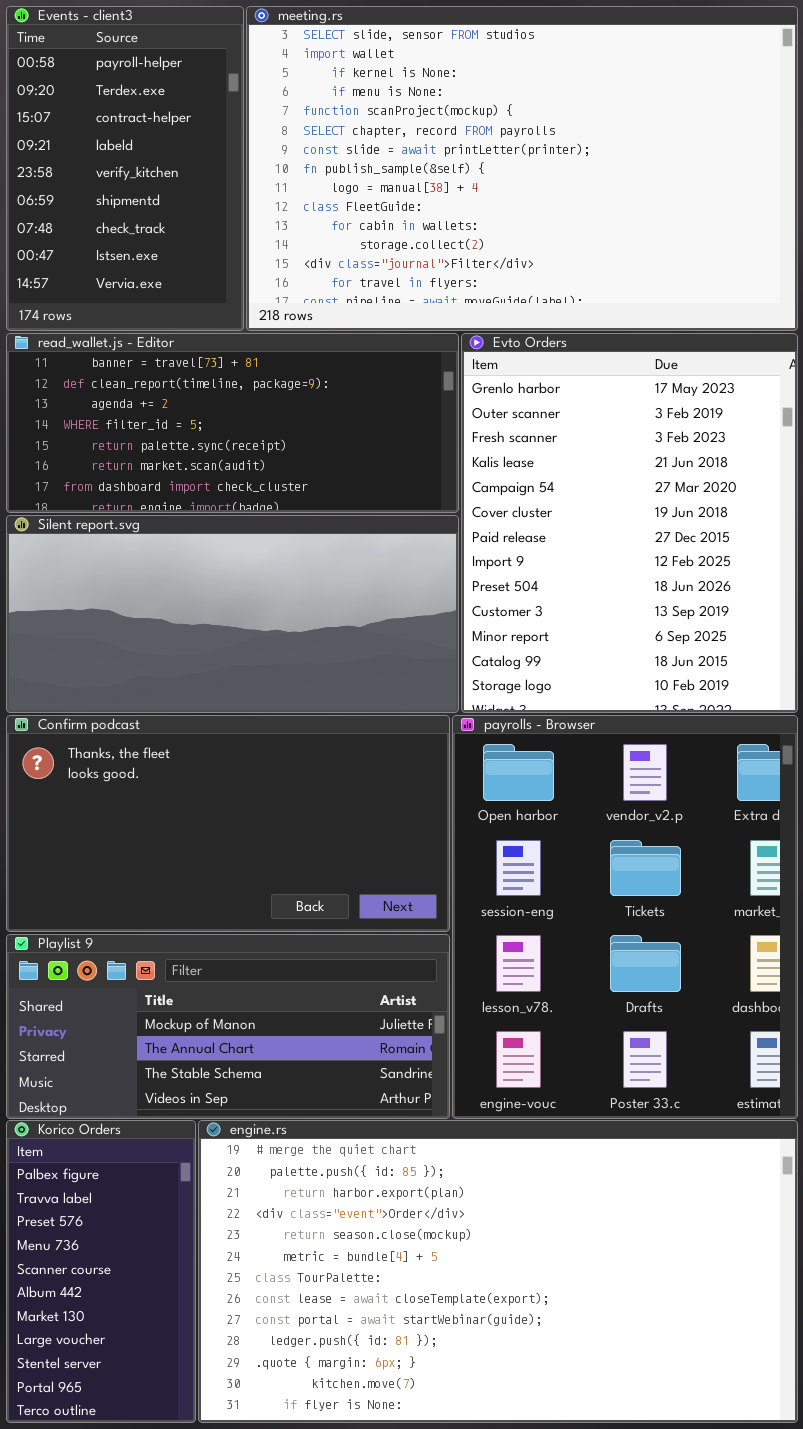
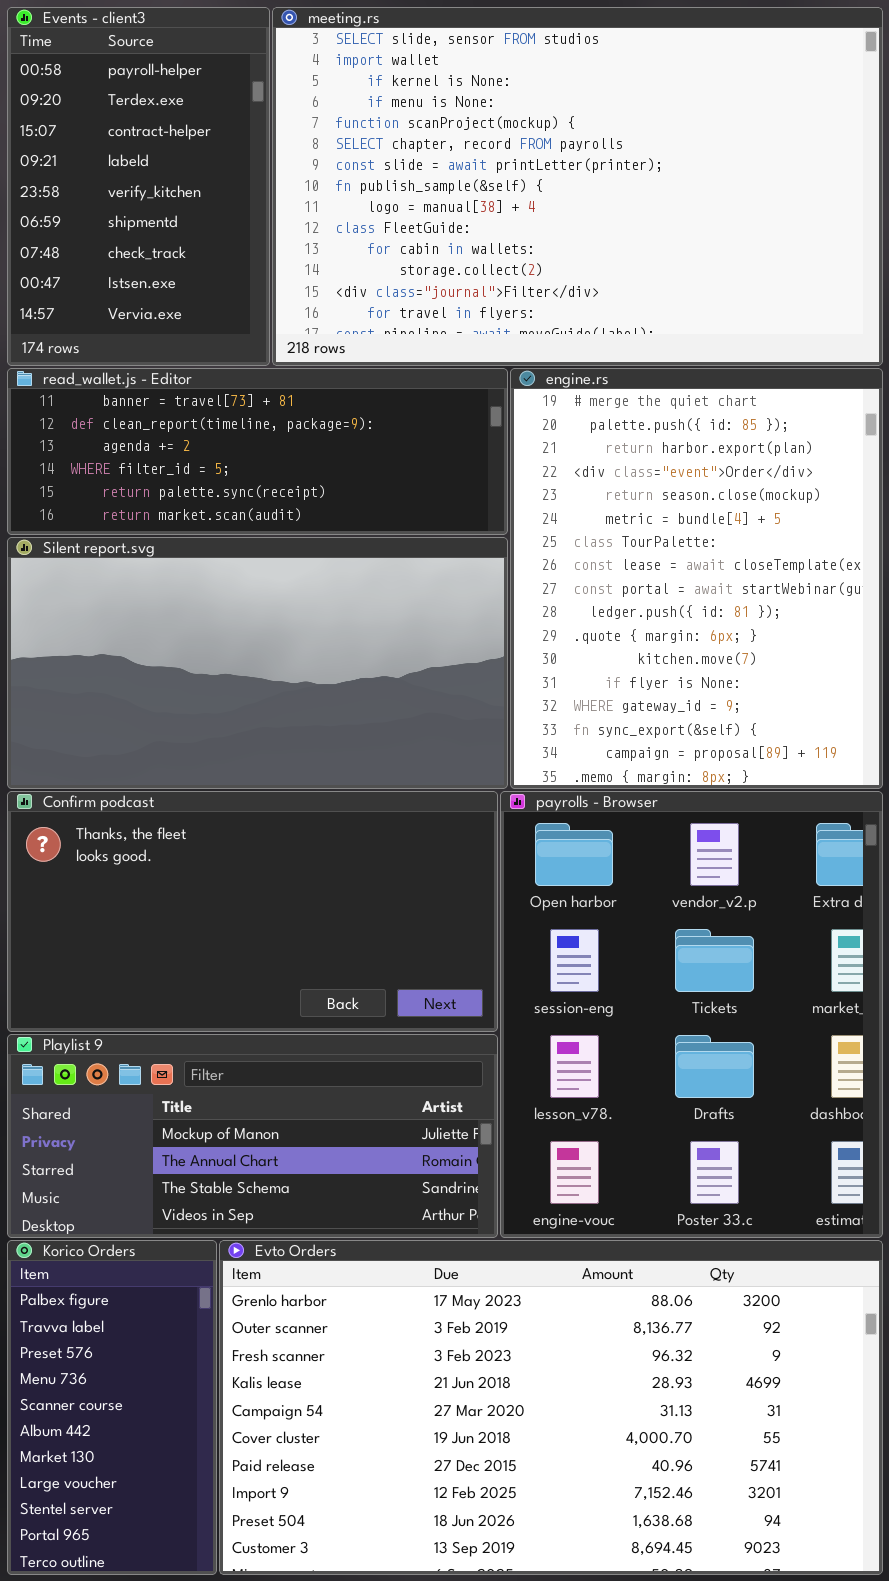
read_wallet.js - Editor: [6,333,459,513] -> [7,368,508,535], resized
Evto Orders: [461,333,798,713] -> [219,1240,883,1575], moved, resized
Silent report.svg: [6,515,459,713] -> [7,537,508,789], resized
engine.rs: [198,1120,798,1423] -> [510,368,883,789], moved, resized

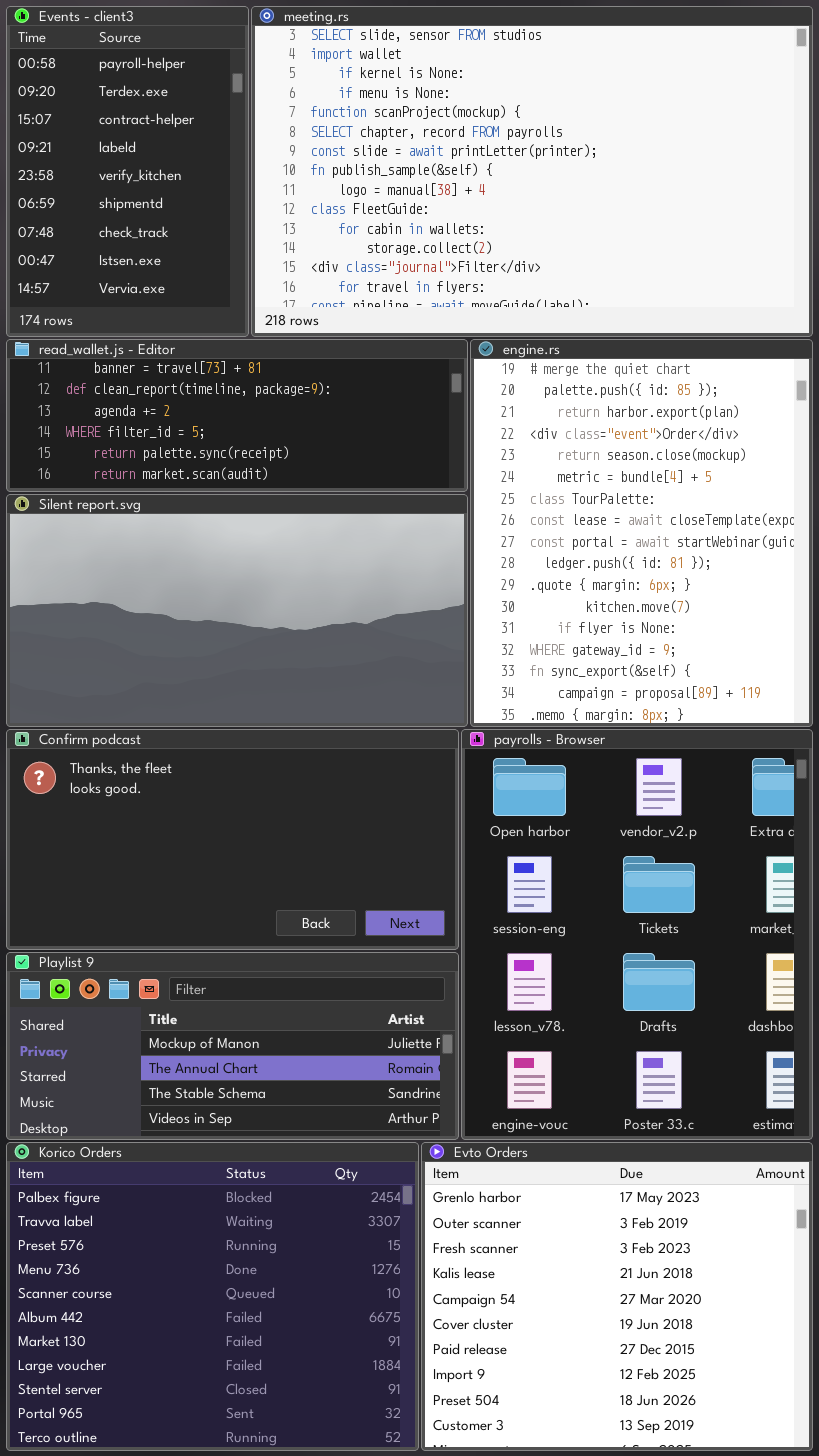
Korico Orders: [7,1240,217,1575] -> [6,1142,419,1451], resized
Evto Orders: [219,1240,883,1575] -> [421,1142,813,1451], resized

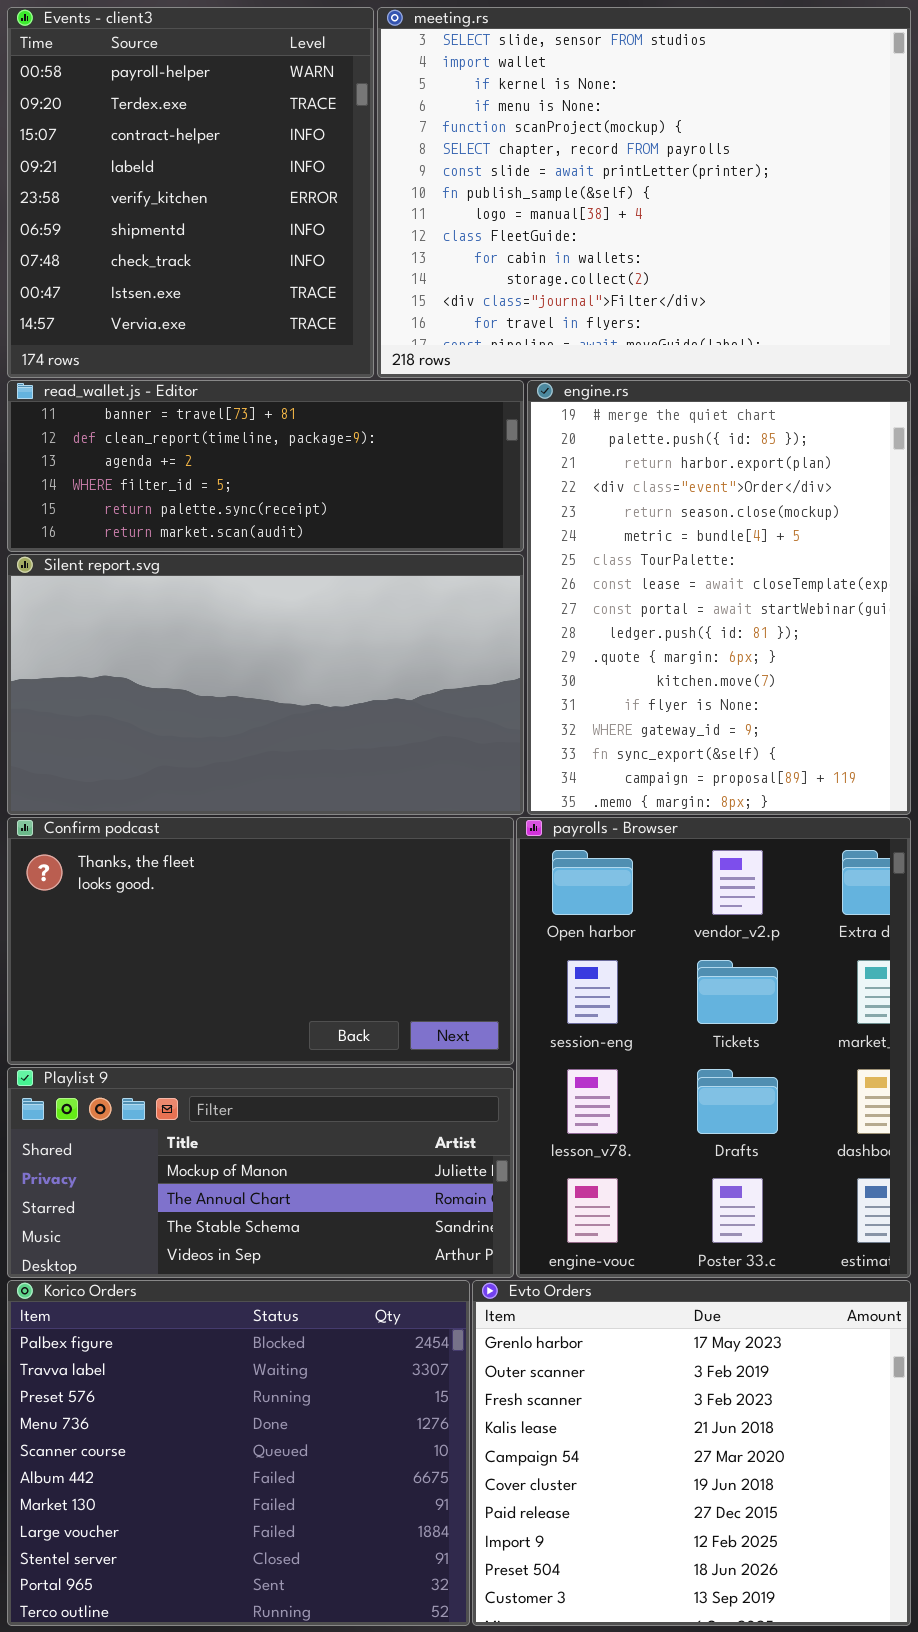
Events - client3: [6,6,249,337] -> [7,7,374,378], resized
meeting.rs: [251,6,813,337] -> [377,7,911,378], resized

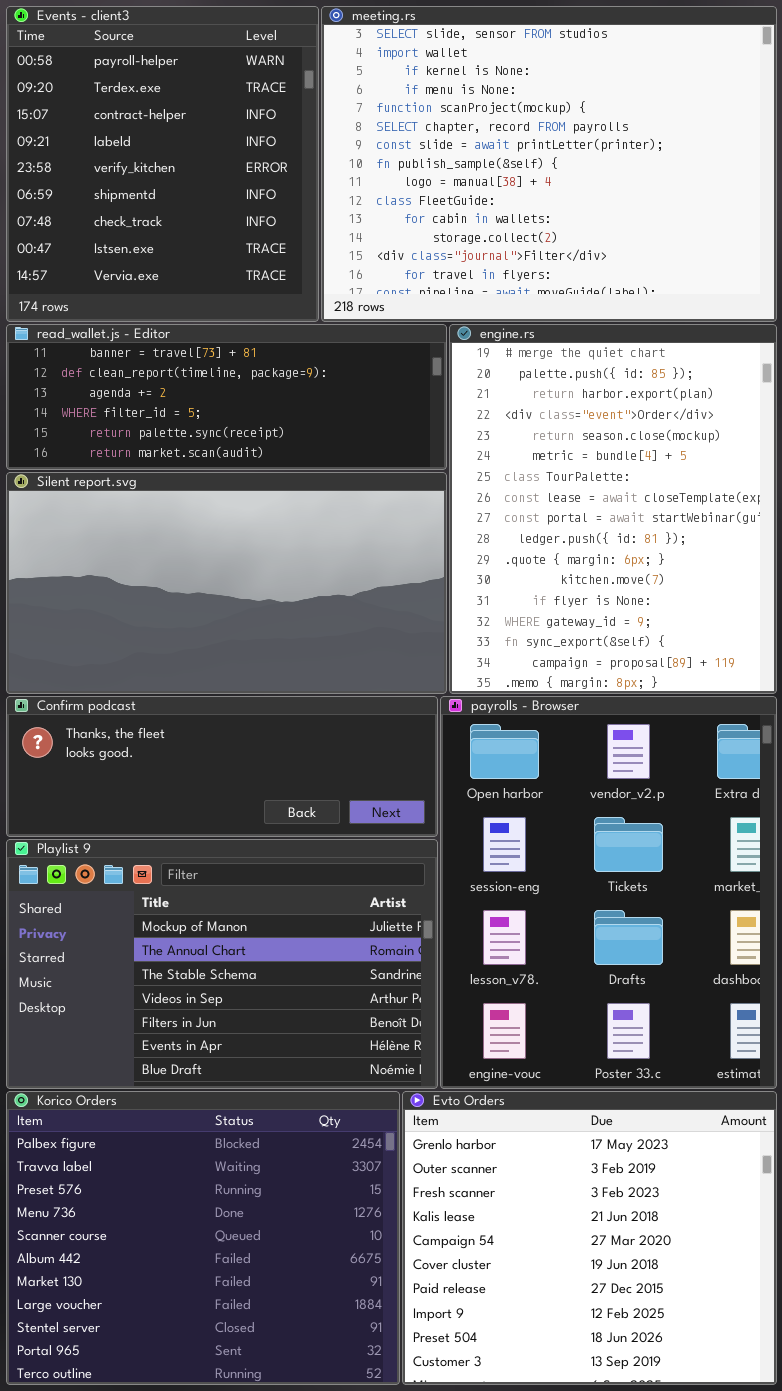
Confirm podcast: [7,817,514,1065] -> [6,696,438,837], resized
Playlist 9: [7,1067,514,1278] -> [6,839,438,1089], resized

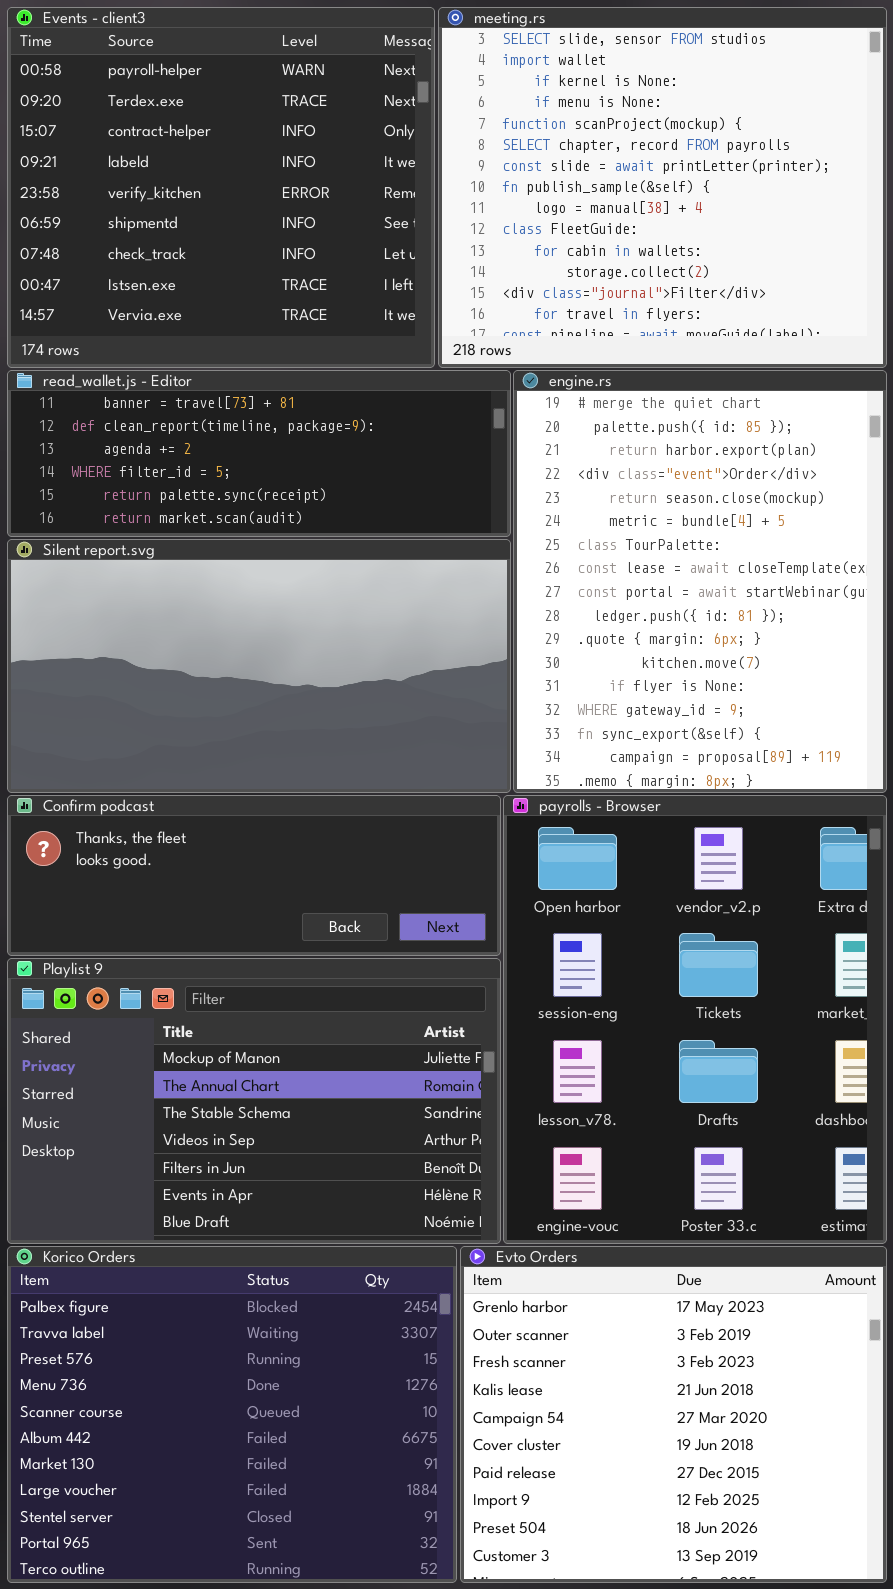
Events - client3: [6,6,319,322] -> [7,7,435,368], resized
meeting.rs: [321,6,777,322] -> [438,7,887,368], resized

